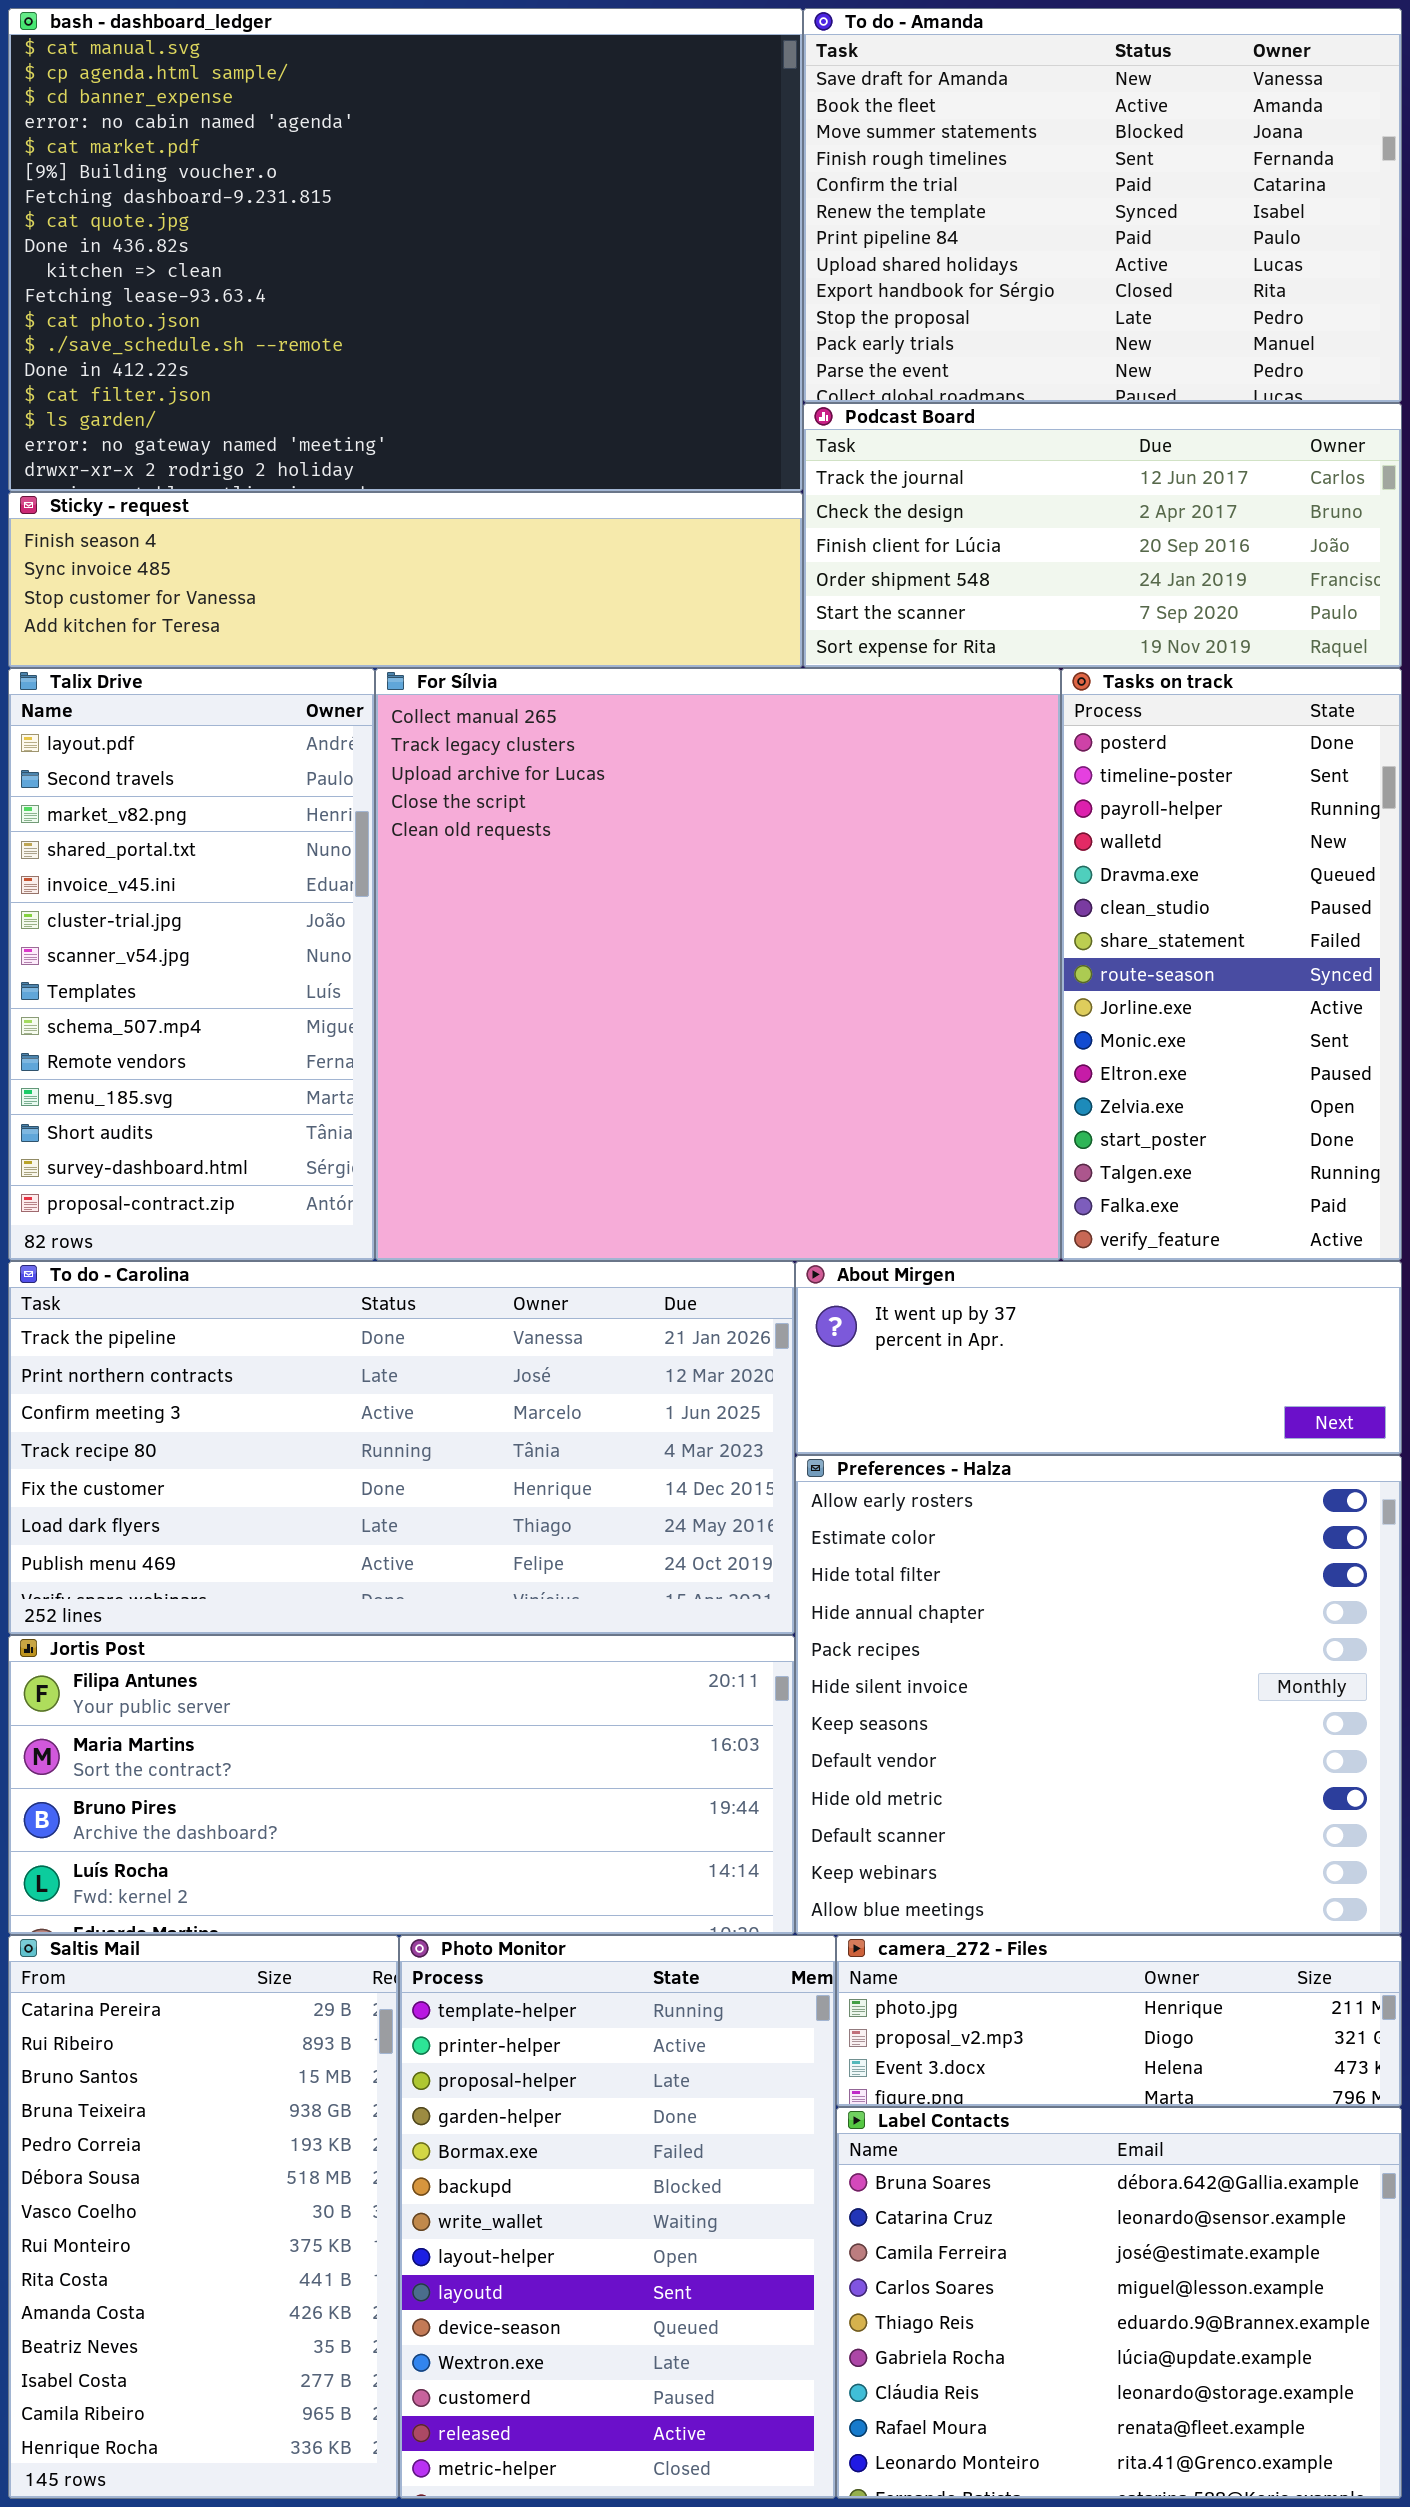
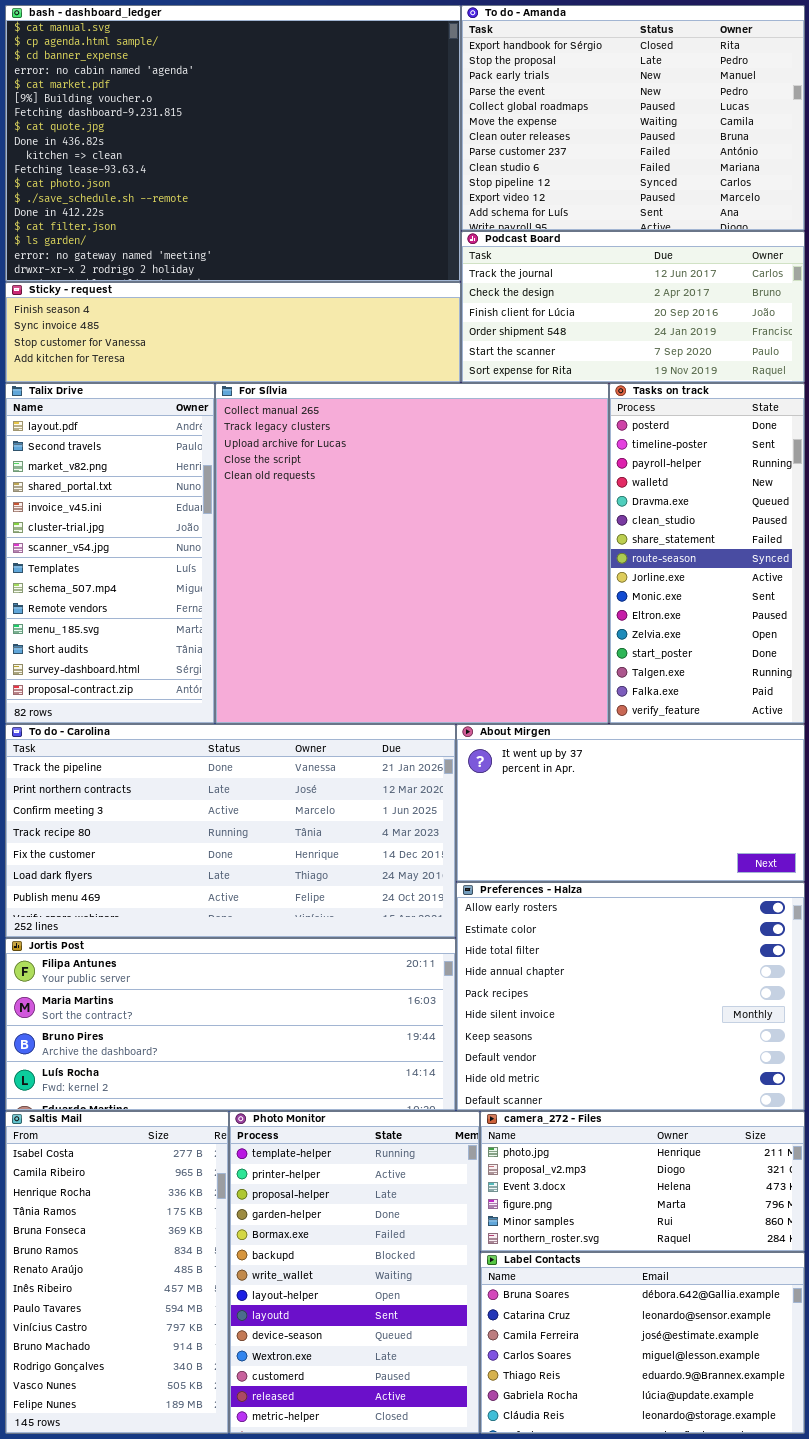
To do - Amanda: [803,8,1402,403] -> [461,5,805,231], scrolled down 8 rows
About Mirgen: [795,1261,1402,1455] -> [456,724,805,882], resized
Preferences - Halza: [795,1455,1402,1935] -> [456,882,805,1111], resized
Saltis Mail: [8,1935,399,2499] -> [5,1111,229,1434], scrolled down 11 rows
camera_272 - Files: [836,1935,1402,2107] -> [480,1111,805,1252], resized
Label Contacts: [836,2107,1402,2499] -> [480,1252,805,1434], resized

